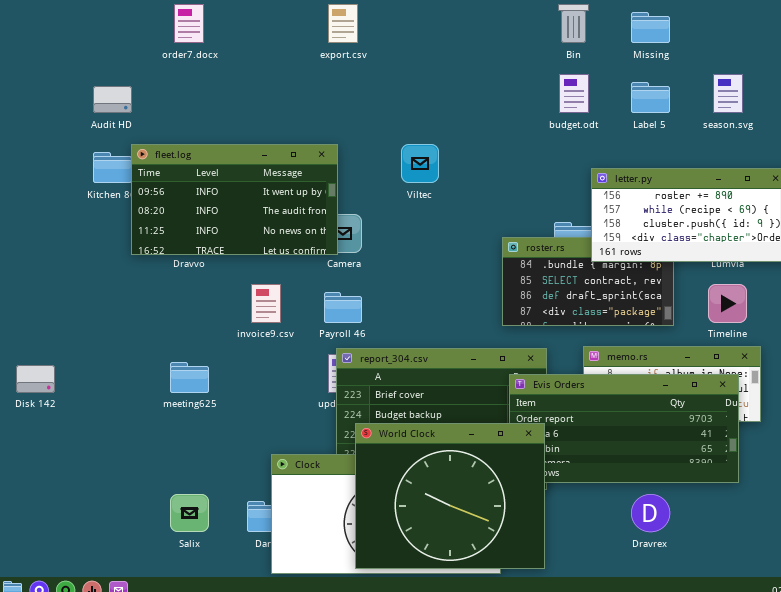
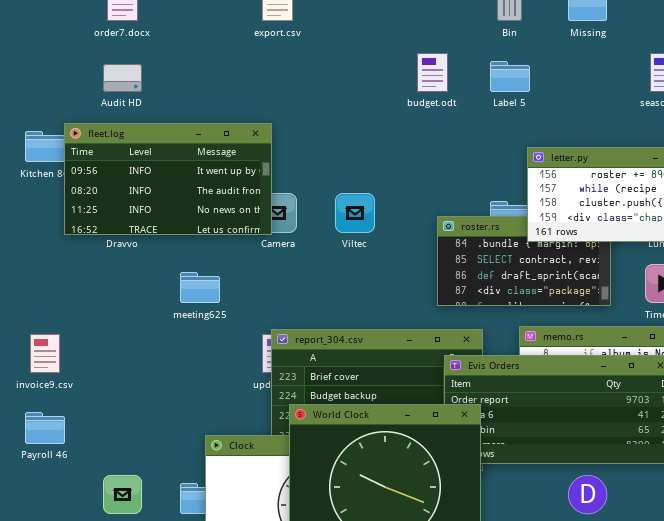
budget.odt: [559,74,589,113] -> [417,53,448,92], moved
Label 5: [631,82,670,113] -> [490,61,530,92], moved
Audit HD: [93,86,132,113] -> [103,64,142,92], moved
Viltec: [401,144,439,183] -> [335,193,375,233], moved
invoice9.csv: [251,284,281,323] -> [30,334,60,373], moved
Payroll 46: [324,292,362,323] -> [25,412,65,444], moved
meeting625: [170,362,209,393] -> [180,272,220,303], moved

